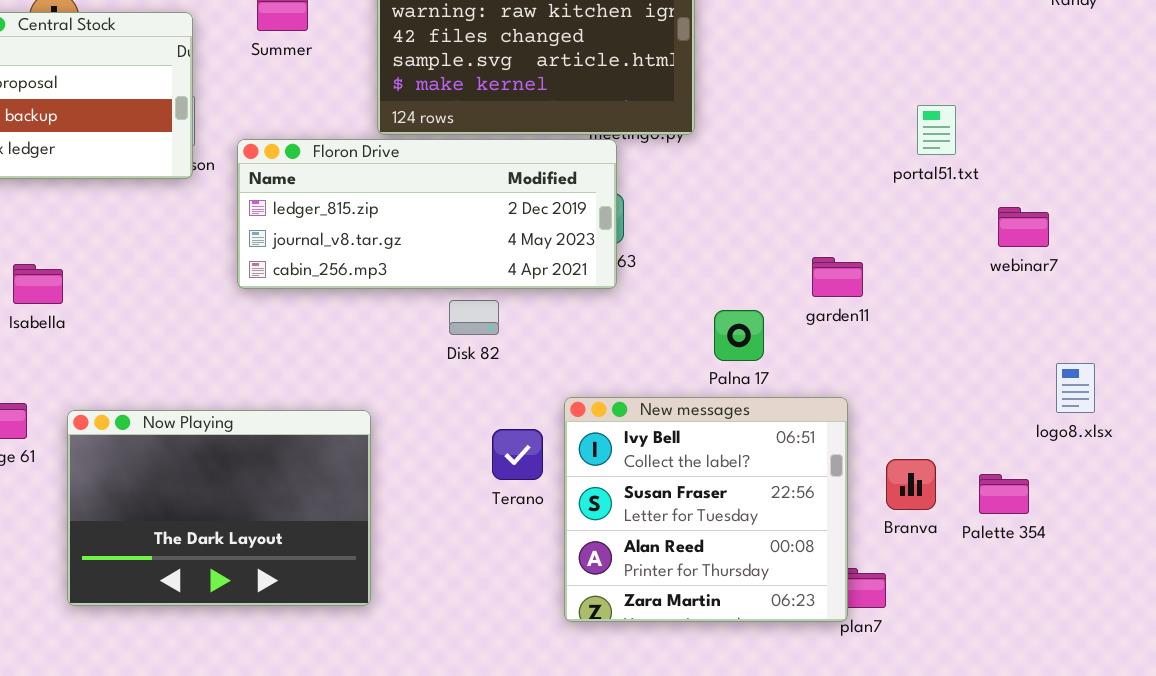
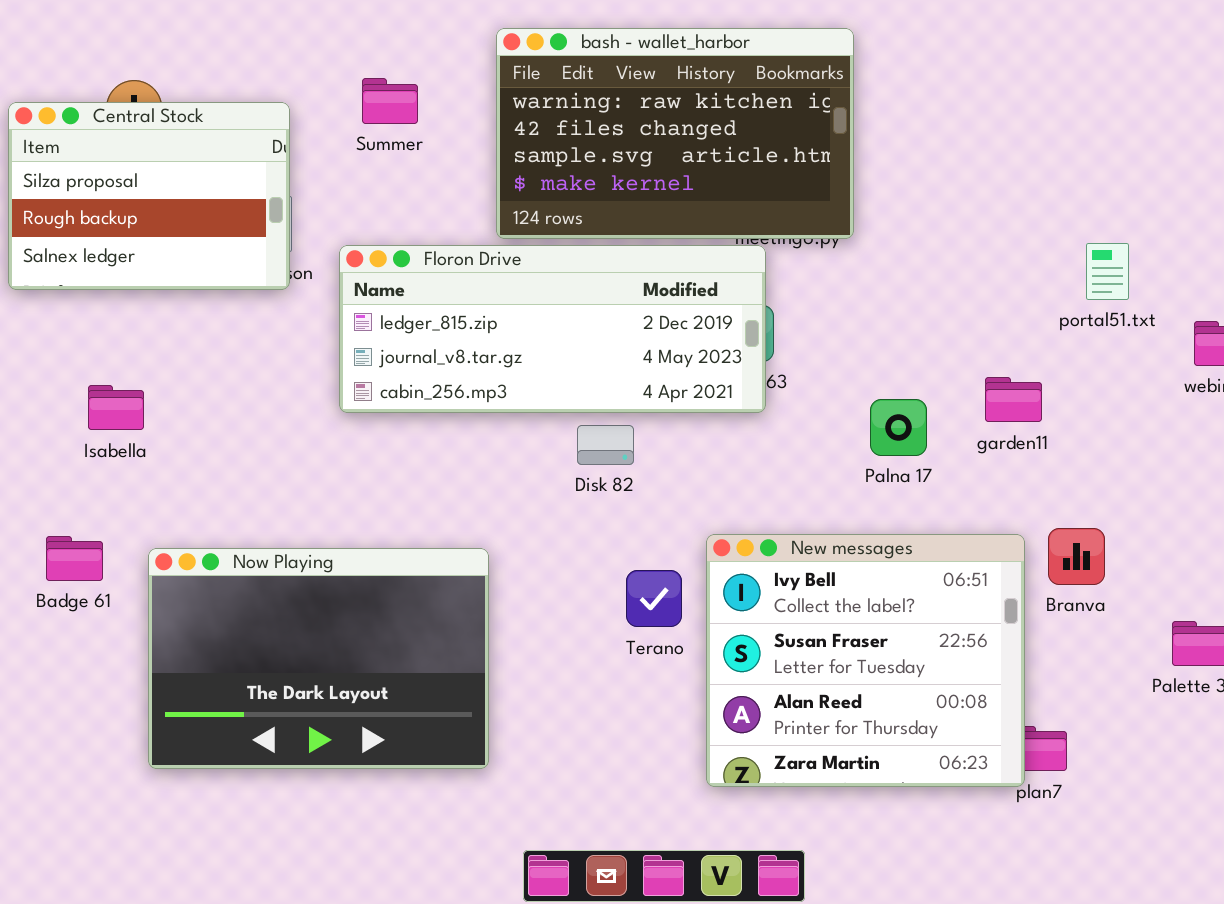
portal51.txt: [917,105,956,155] -> [1086,243,1129,300], moved
Palna 17: [714,310,764,361] -> [870,399,927,456], moved
Branva: [886,459,936,510] -> [1048,528,1105,585], moved

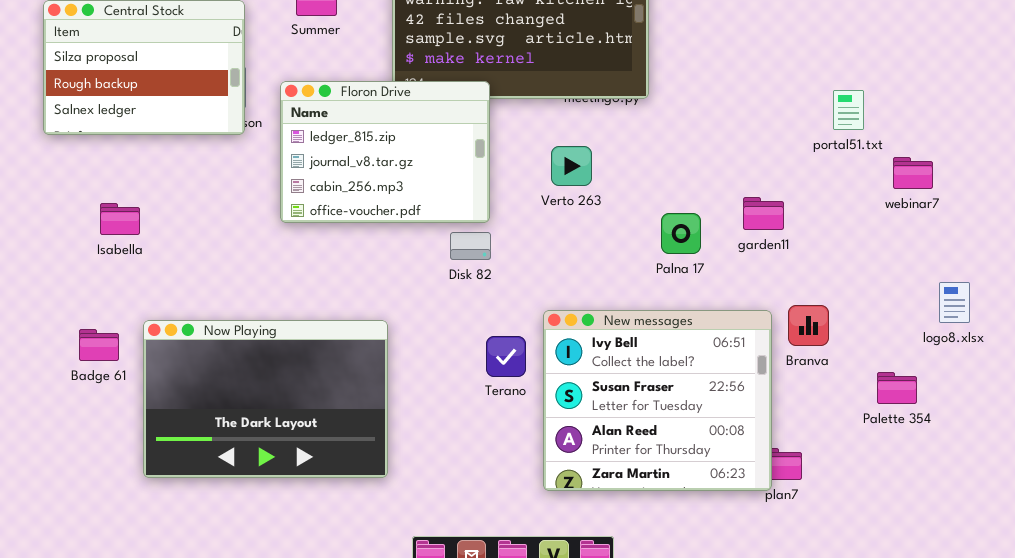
portal51.txt: [1086,243,1129,300] -> [833,90,864,130], moved
Floron Drive: [339,245,766,413] -> [280,81,490,223], resized
Badge 61: [46,536,103,581] -> [79,329,119,361], moved

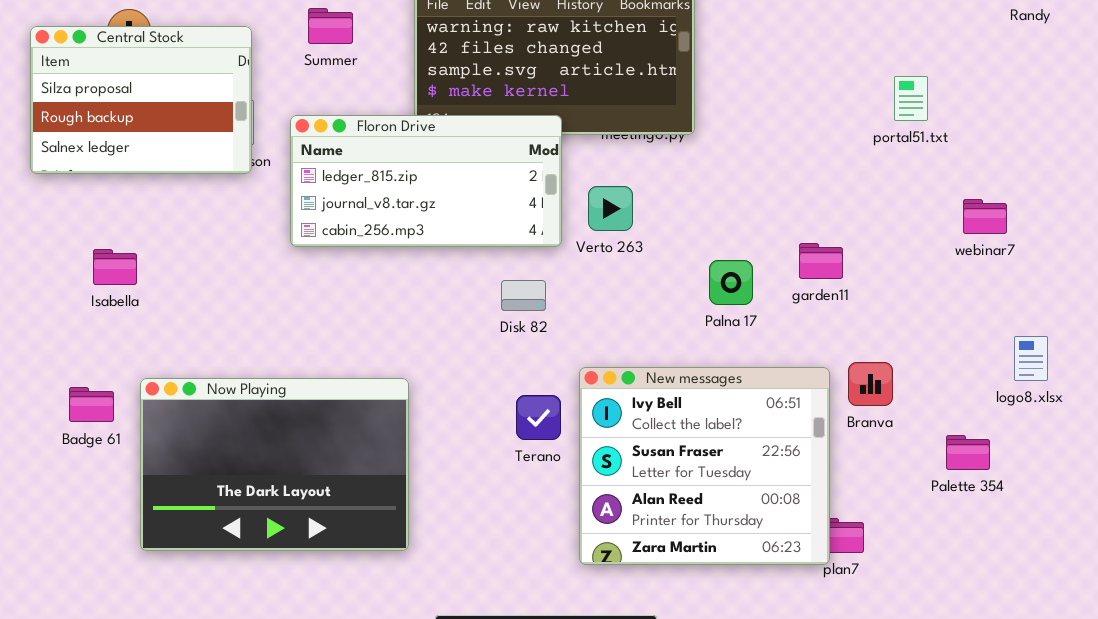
Floron Drive: [280,81,490,223] -> [290,115,562,247], resized
portal51.txt: [833,90,864,130] -> [894,76,928,121], moved
Disk 82: [450,232,491,260] -> [501,280,546,311], moved

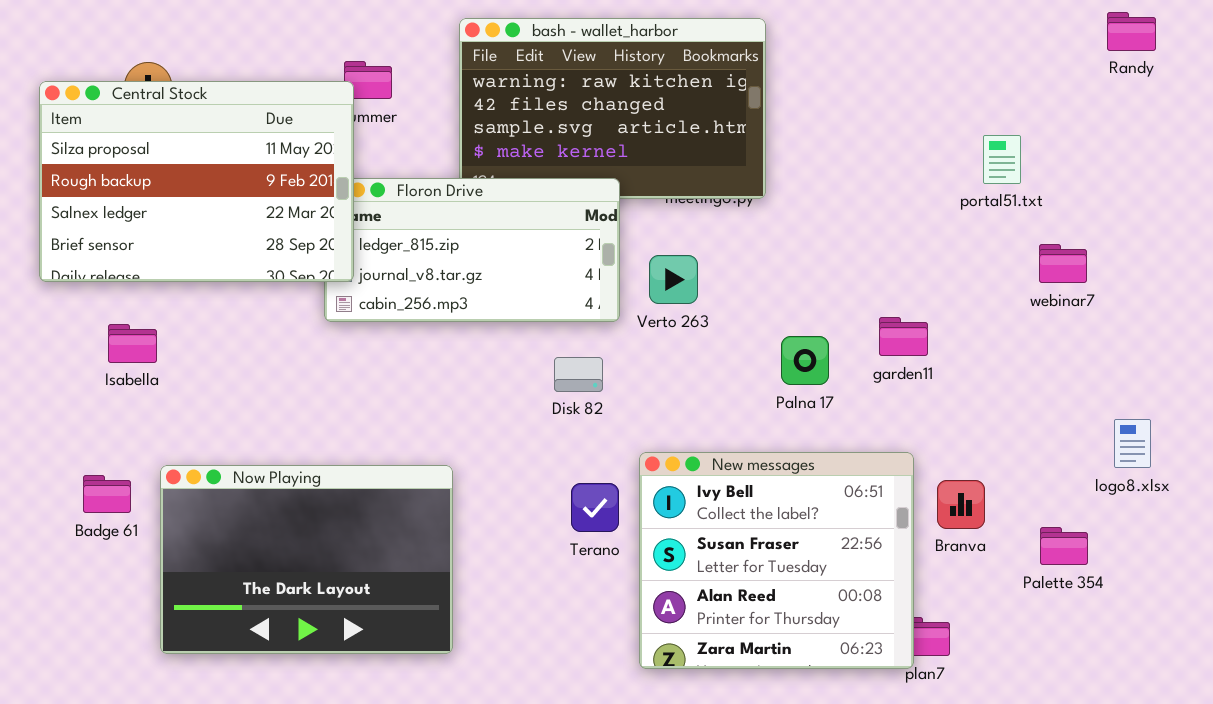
Central Stock: [30,26,252,174] -> [39,81,354,282], resized
webinar7: [963,199,1007,234] -> [1039,244,1087,283], moved
Branva: [848,362,893,406] -> [937,480,985,529], moved

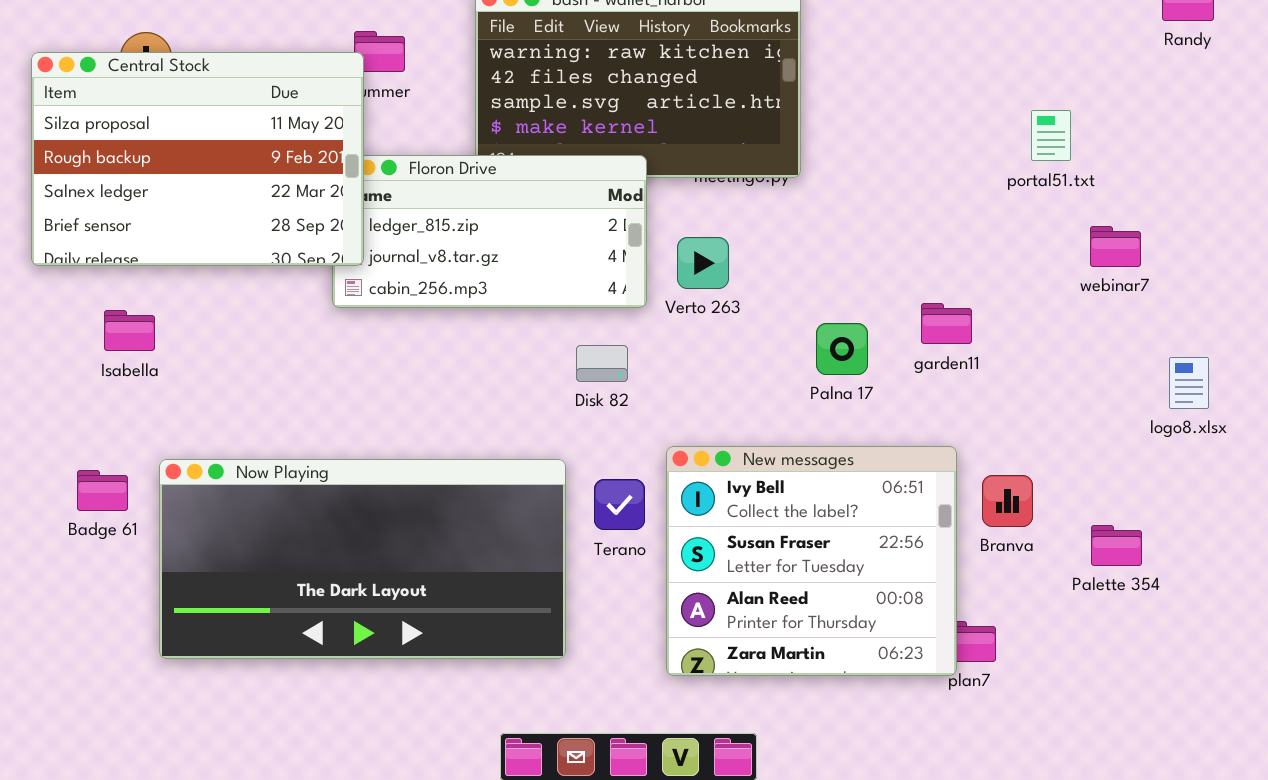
logo8.xlsx: [1114,419,1151,468] -> [1169,357,1209,409], moved
Now Playing: [160,465,453,654] -> [159,459,566,659], resized

